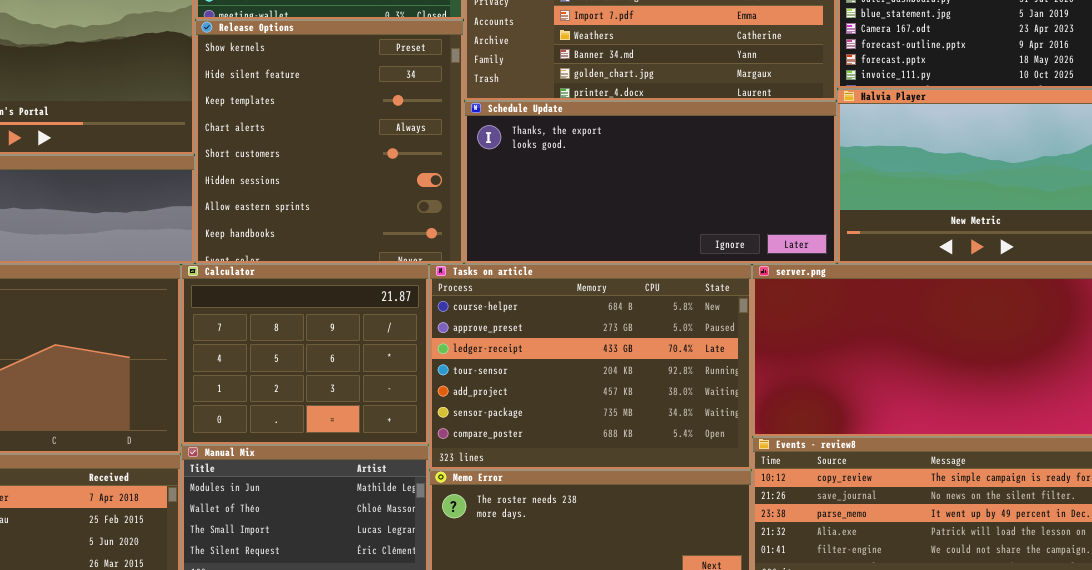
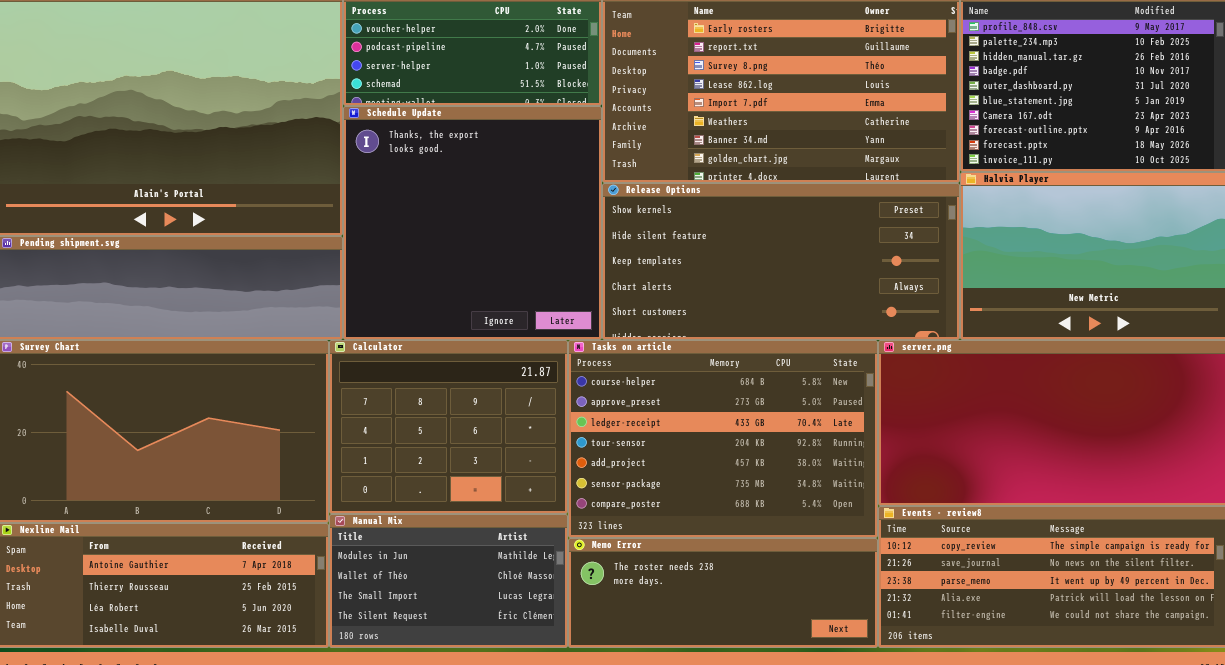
Release Options: [195,20,464,264] -> [602,183,960,340], moved, resized
Schedule Update: [464,101,837,264] -> [343,106,602,340], moved, resized

